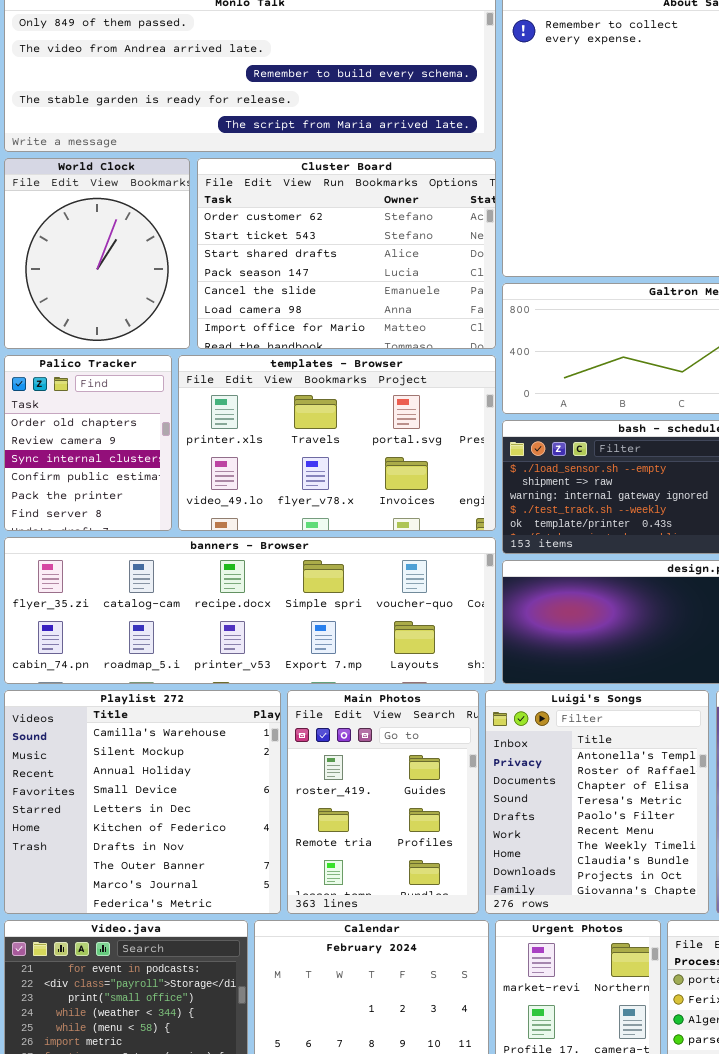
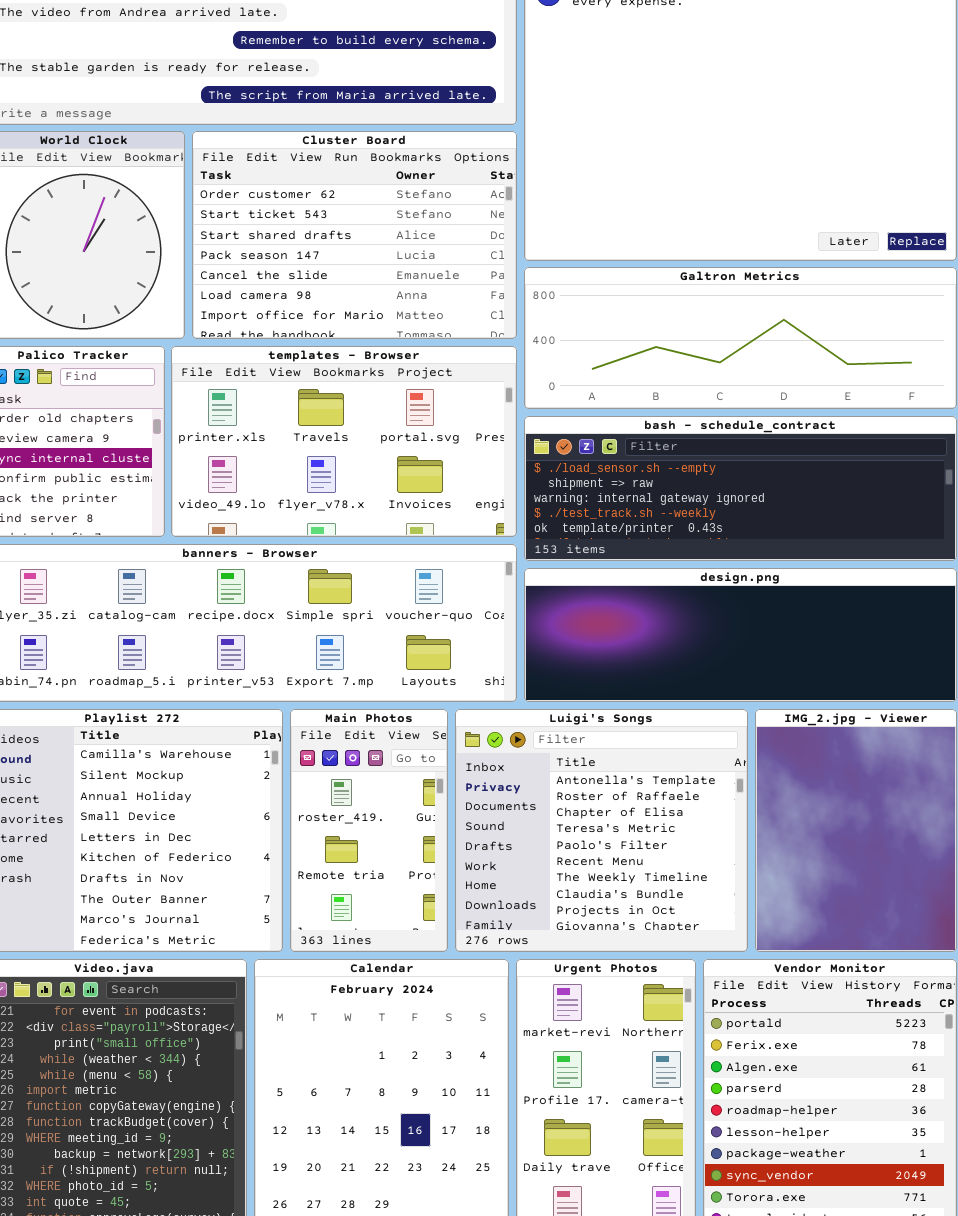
Main Photos: [287,690,479,914] -> [290,709,448,952], resized
Luigi's Songs: [485,690,709,914] -> [455,709,748,952], resized

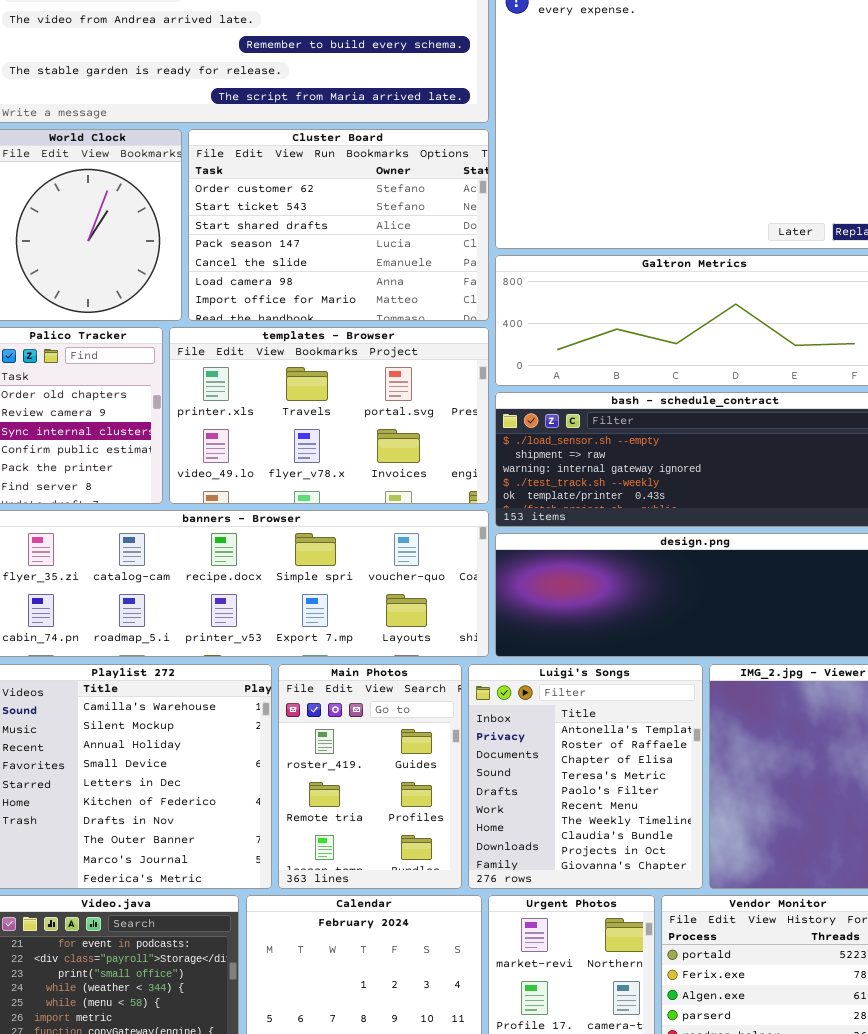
Main Photos: [290,709,448,952] -> [278,664,462,889], resized
Luigi's Songs: [455,709,748,952] -> [468,664,703,889], resized

